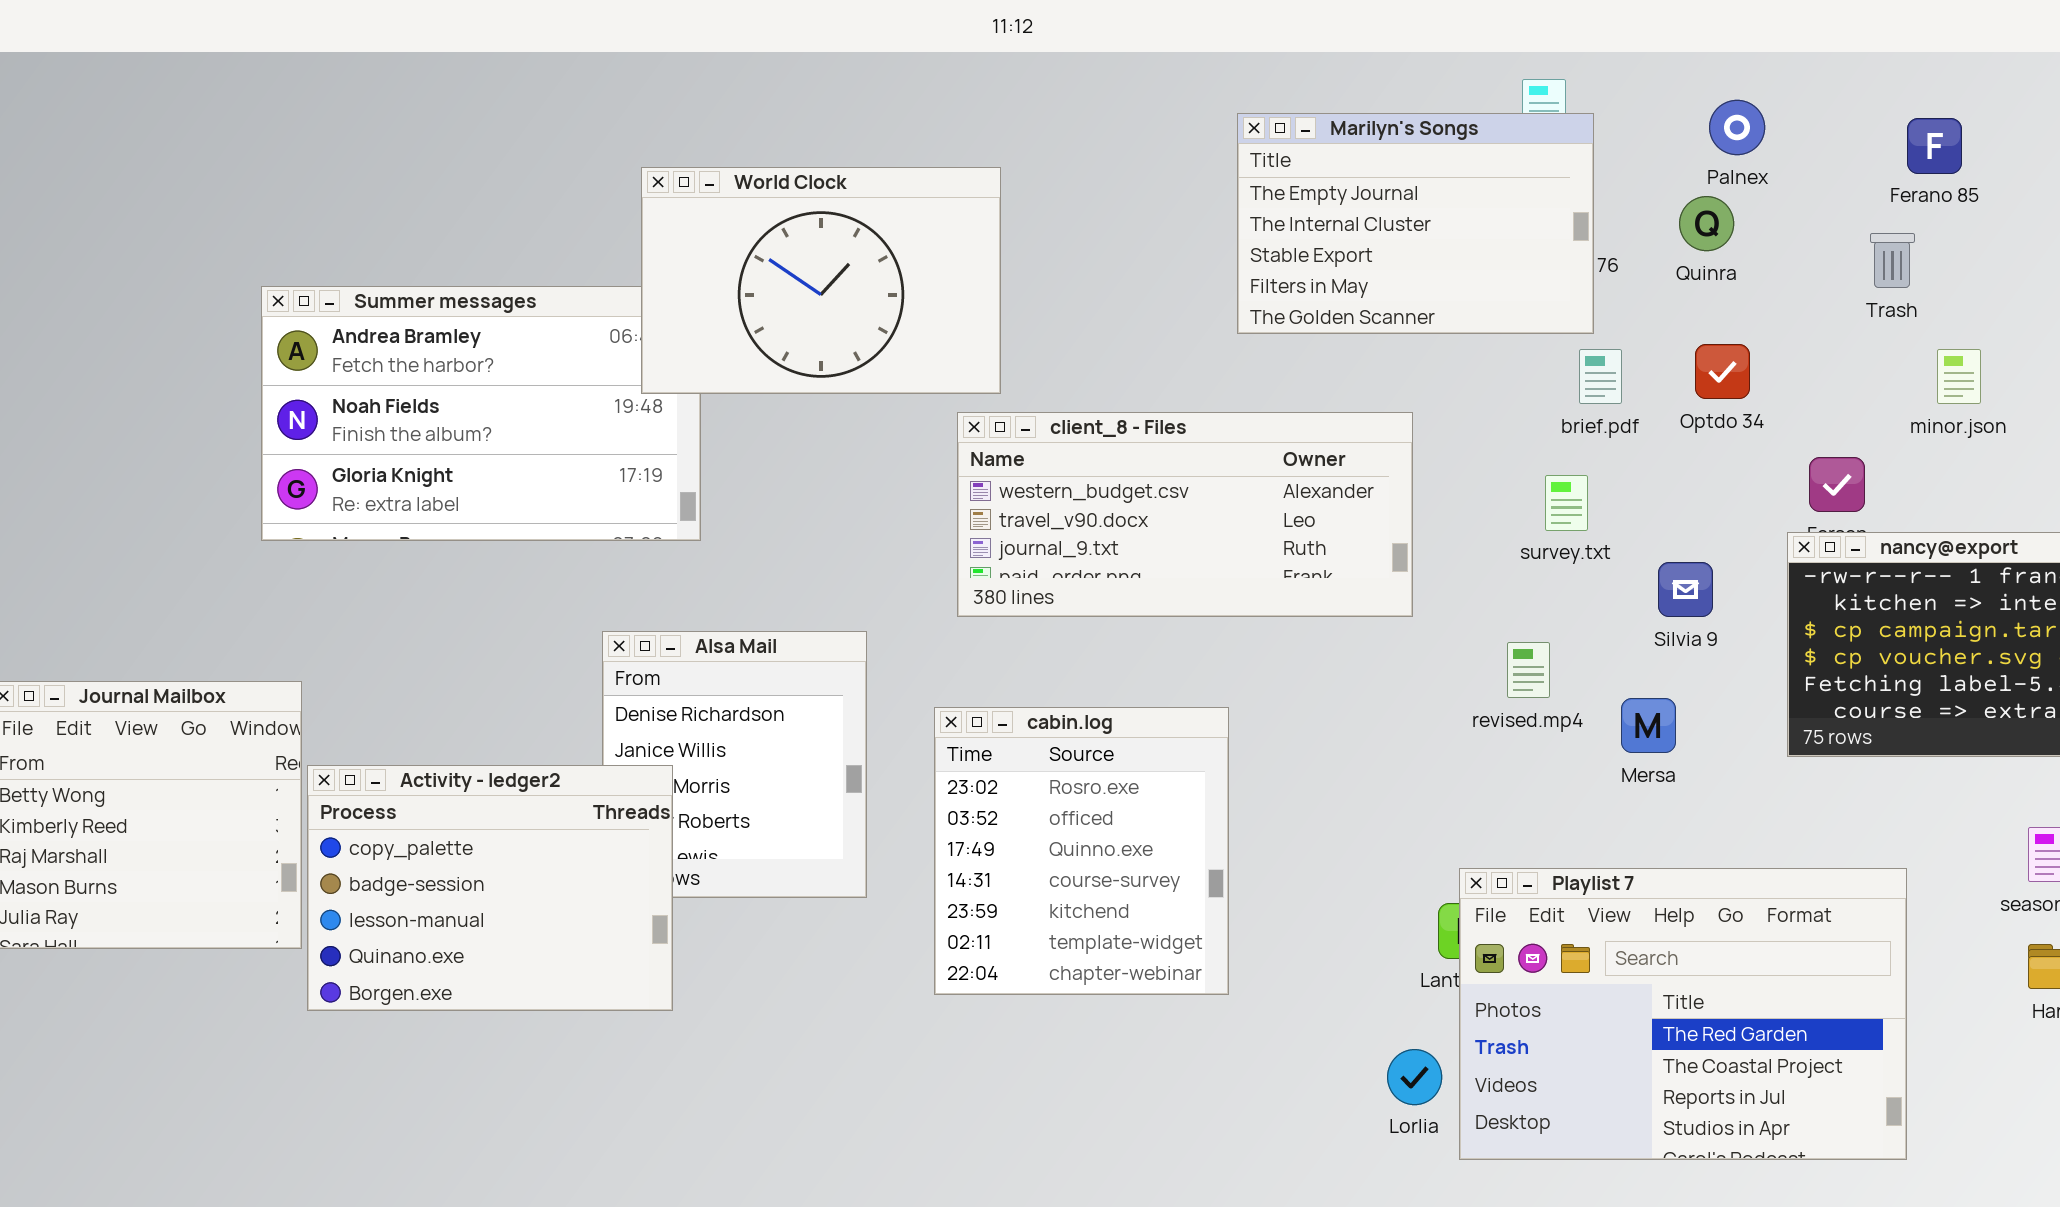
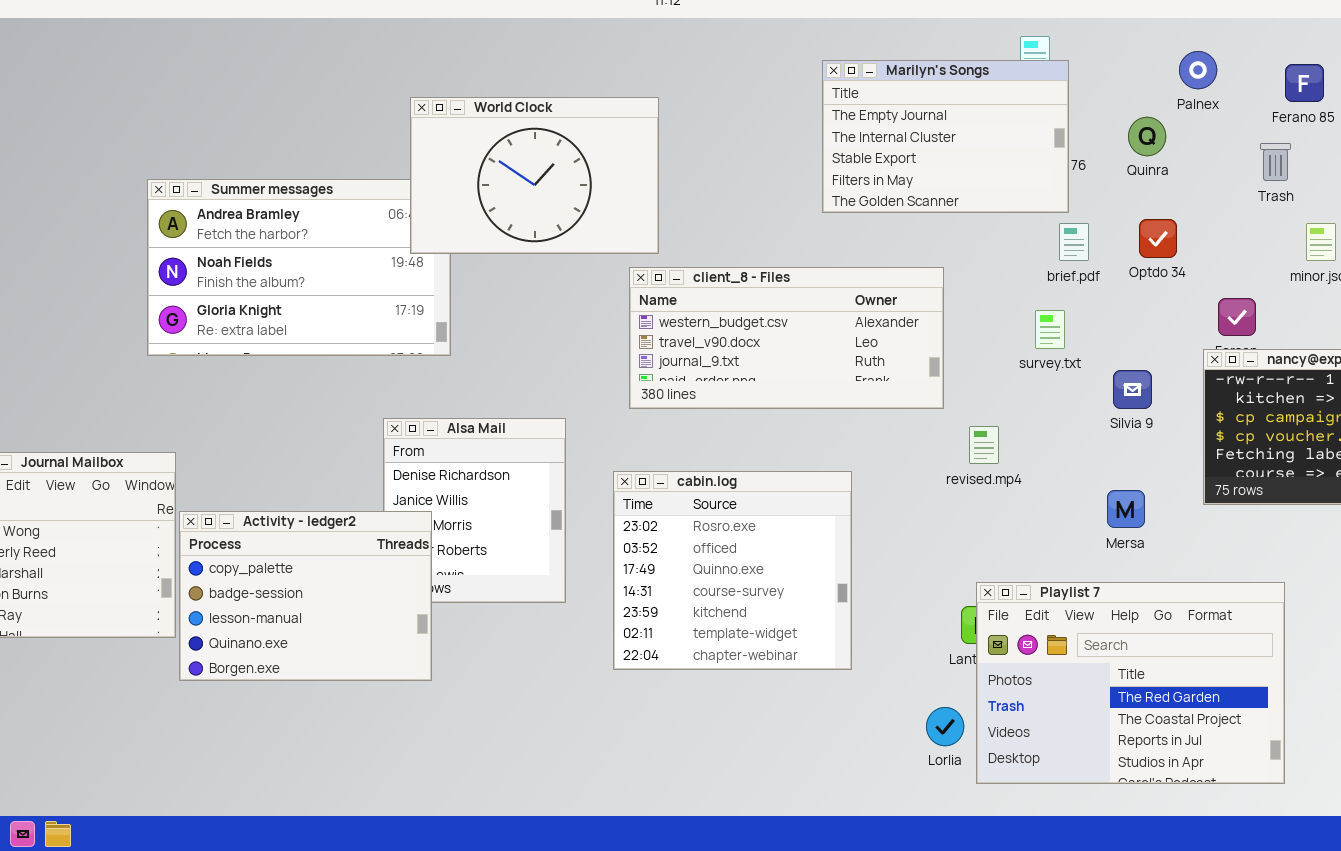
Palnex: [1709,100,1765,155] -> [1179,51,1217,89], moved
revised.mp4: [1507,642,1550,698] -> [969,426,999,464], moved
Mersa: [1621,698,1676,753] -> [1107,490,1145,528], moved
cabin.log: [934,707,1229,995] -> [613,471,852,670], resized

